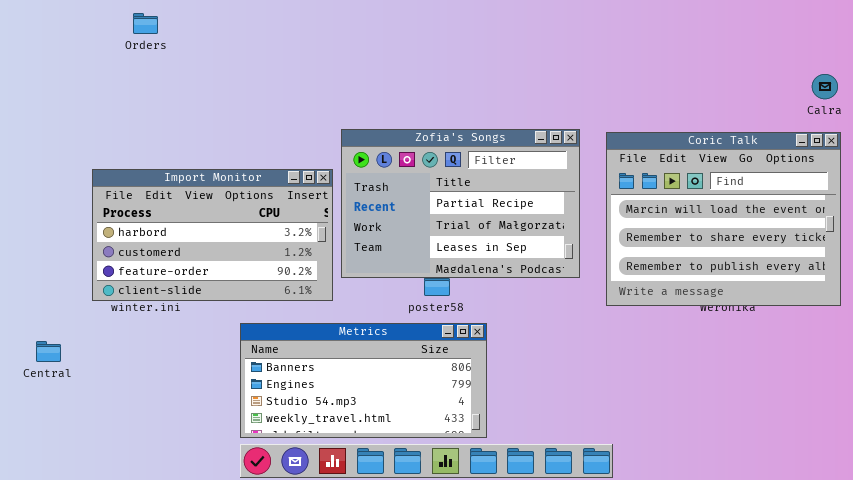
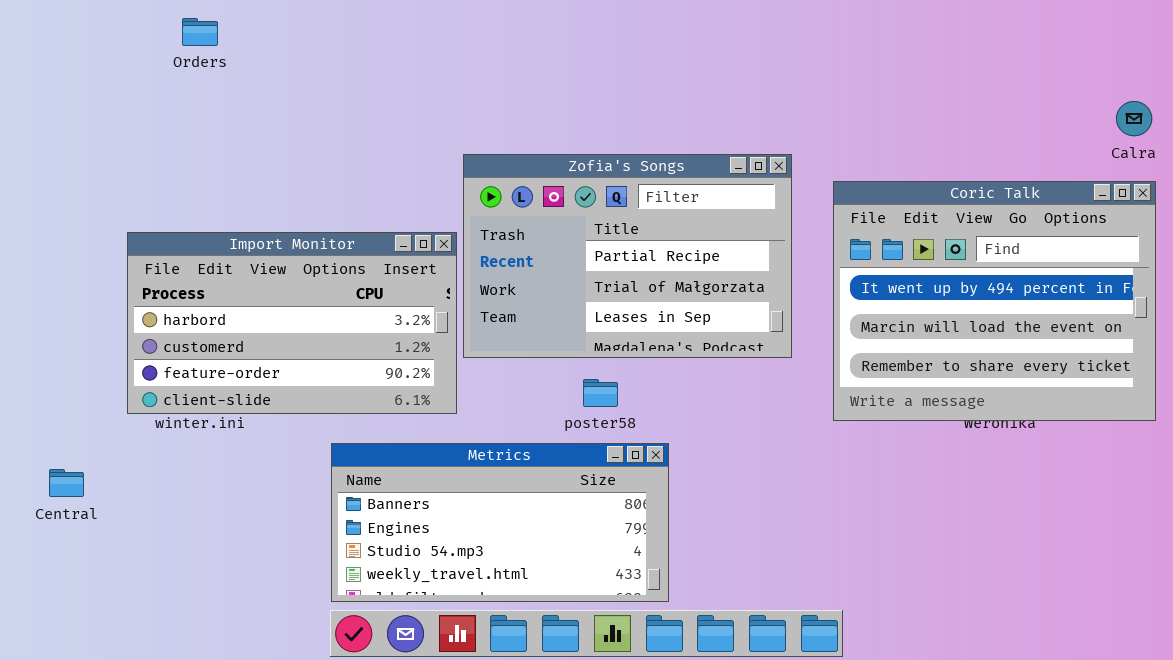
Zofia's Songs: [341,129,580,278] -> [463,154,792,358], moved
Coric Talk: [606,132,841,306] -> [833,181,1156,421], scrolled up 1 row

